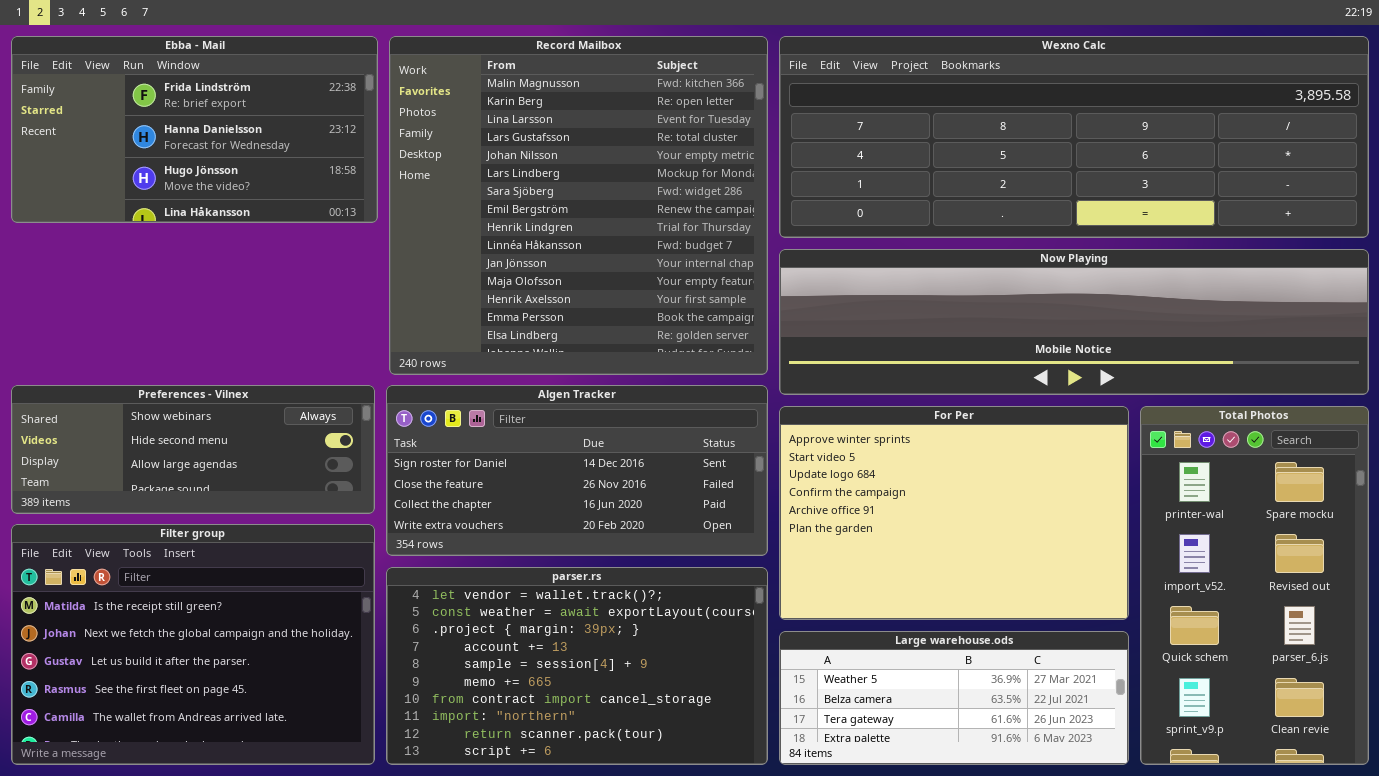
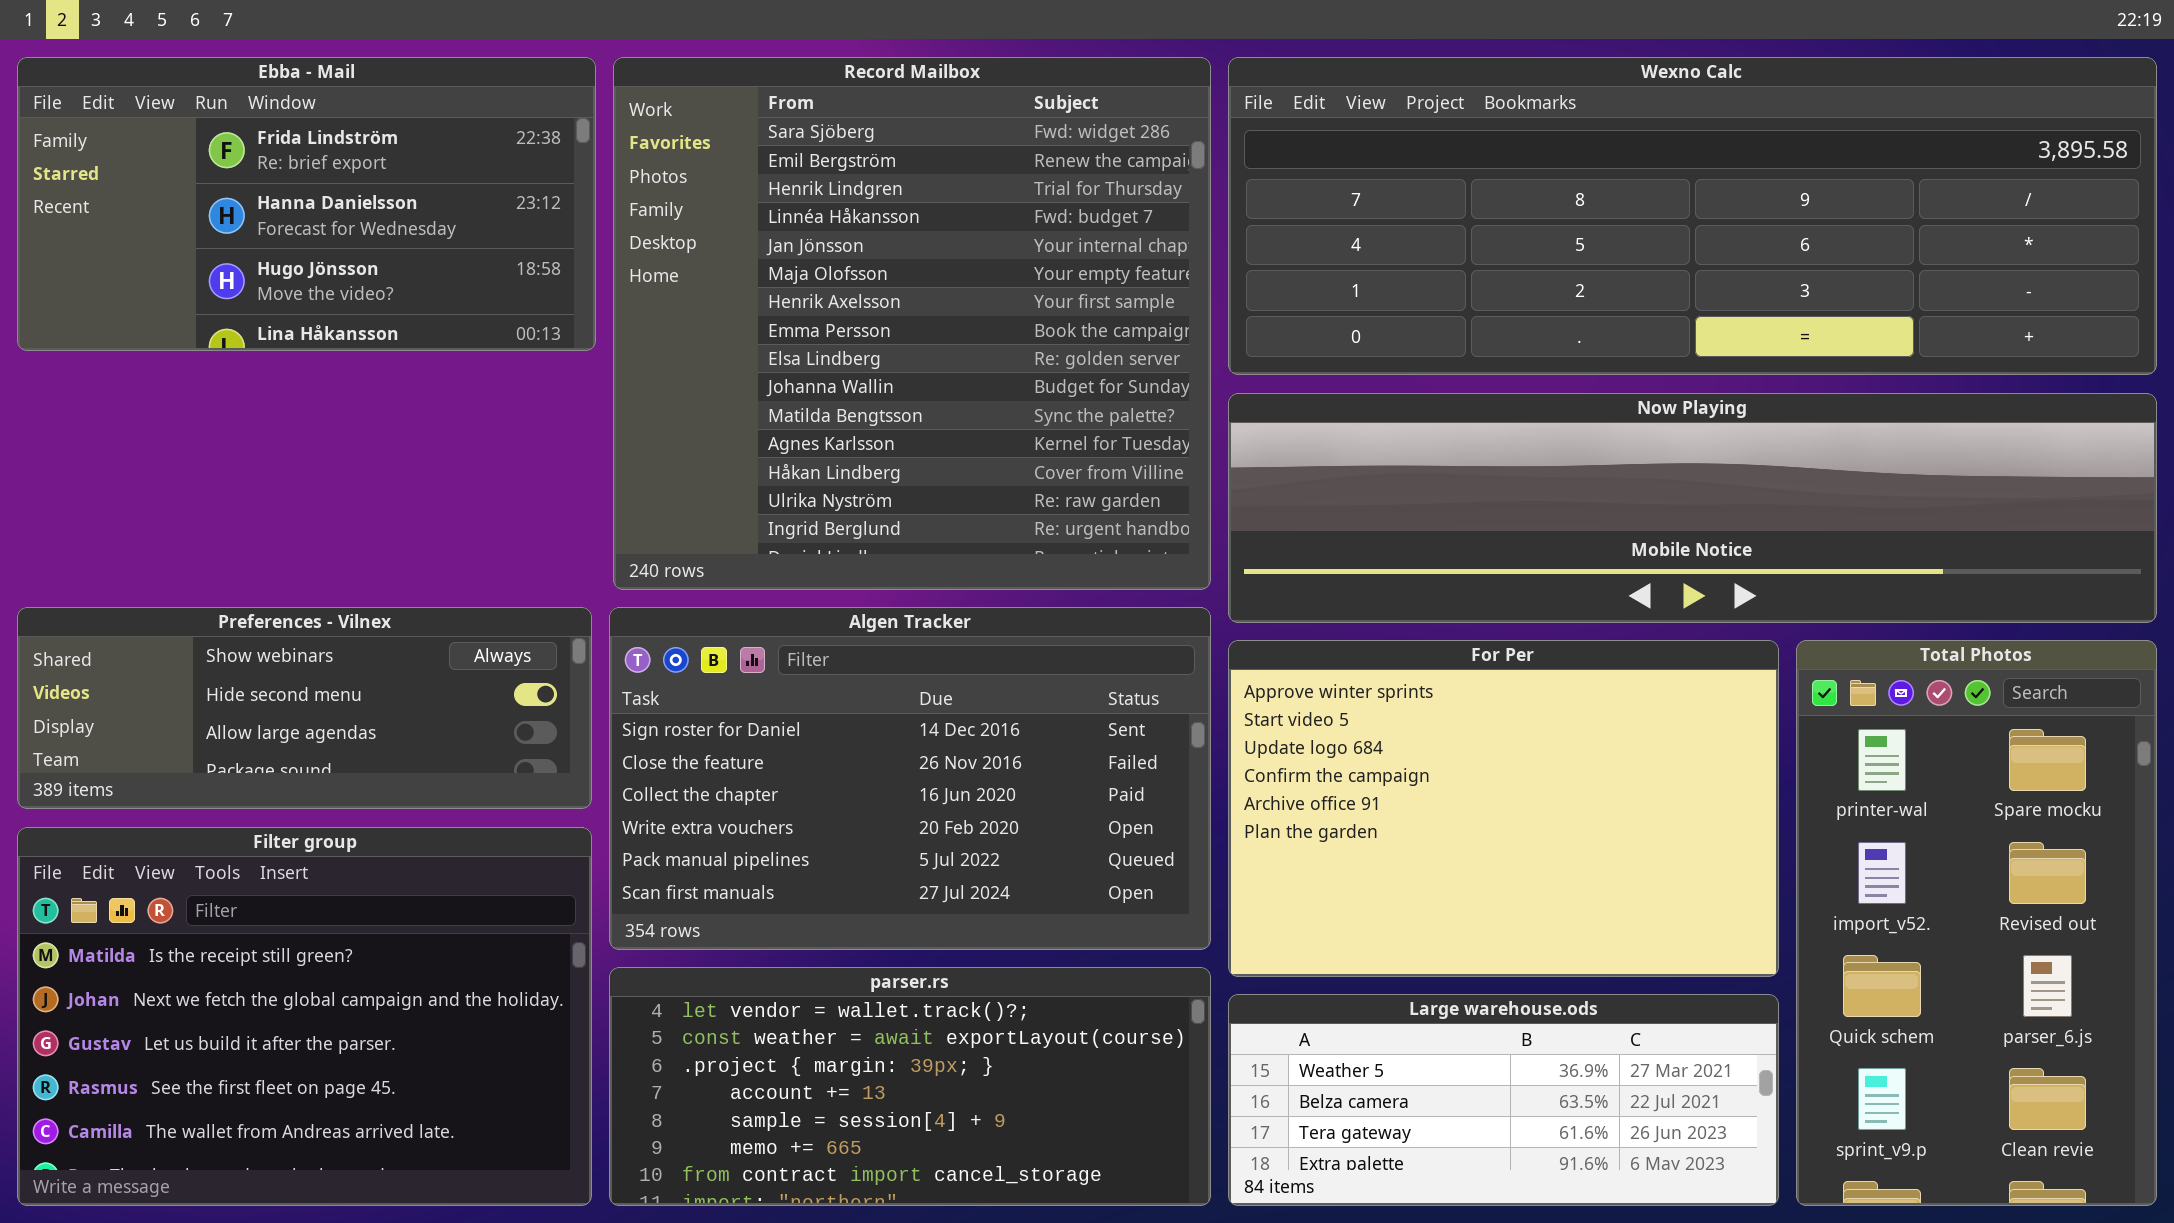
Record Mailbox: [389,36,768,375] -> [613,57,1211,590], scrolled down 6 rows
Algen Tracker: [386,385,768,556] -> [609,607,1211,950], resized
parser.rs: [386,567,768,765] -> [609,967,1211,1206], resized

